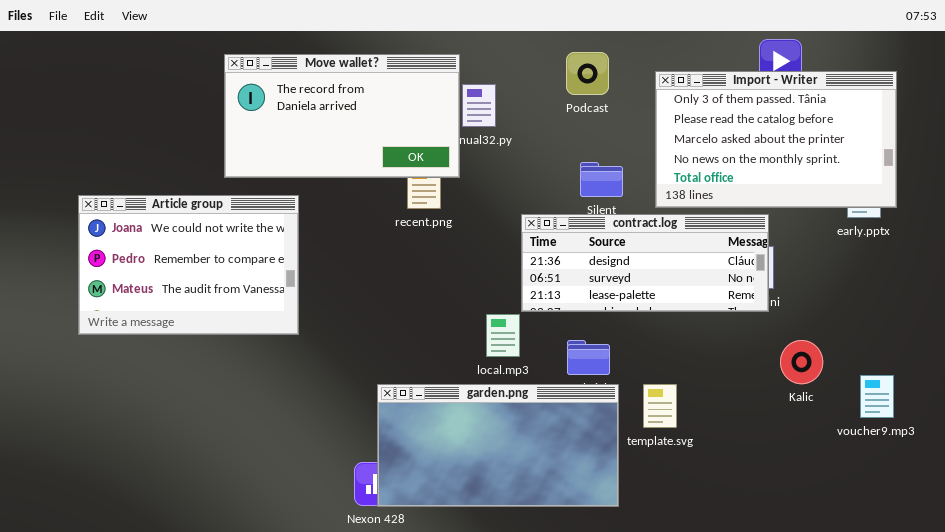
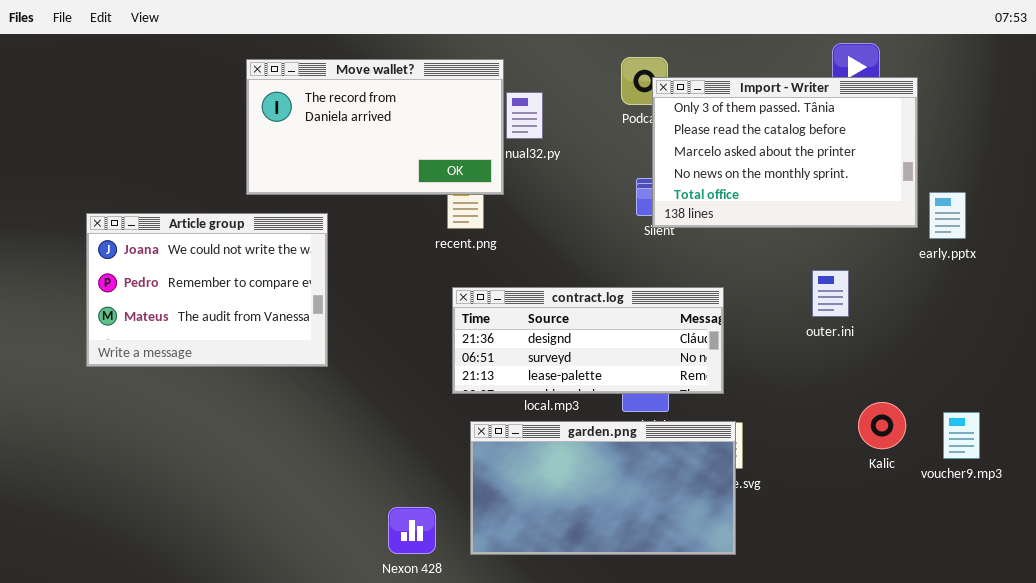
Import - Writer: [655,71,897,208] -> [652,77,918,228], moved
contract.log: [521,214,769,312] -> [452,287,724,394], moved
Kalic: [780,340,823,384] -> [858,402,906,449], moved
garden.png: [377,384,619,507] -> [470,421,736,555], moved

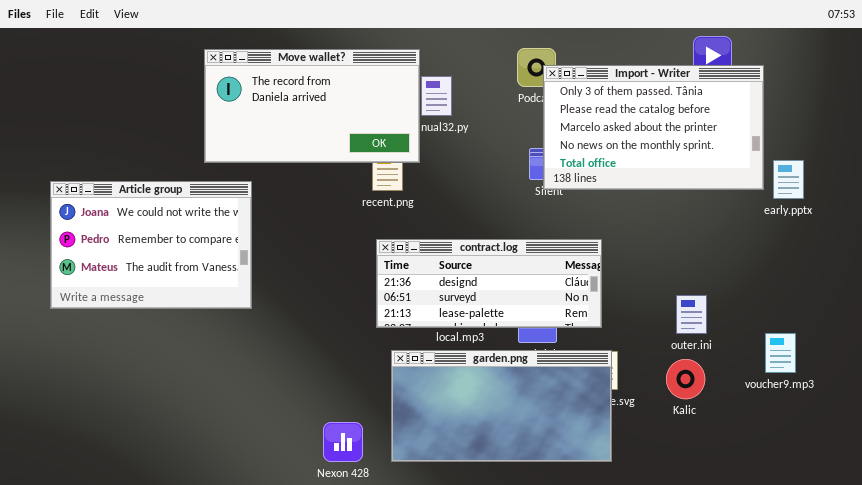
Article group: [86,213,328,367] -> [50,181,252,309], moved
outer.ini: [812,270,849,317] -> [676,295,707,334], moved
Kalic: [858,402,906,449] -> [666,359,705,399], moved
voucher9.mp3: [943,412,980,459] -> [765,333,796,373], moved

